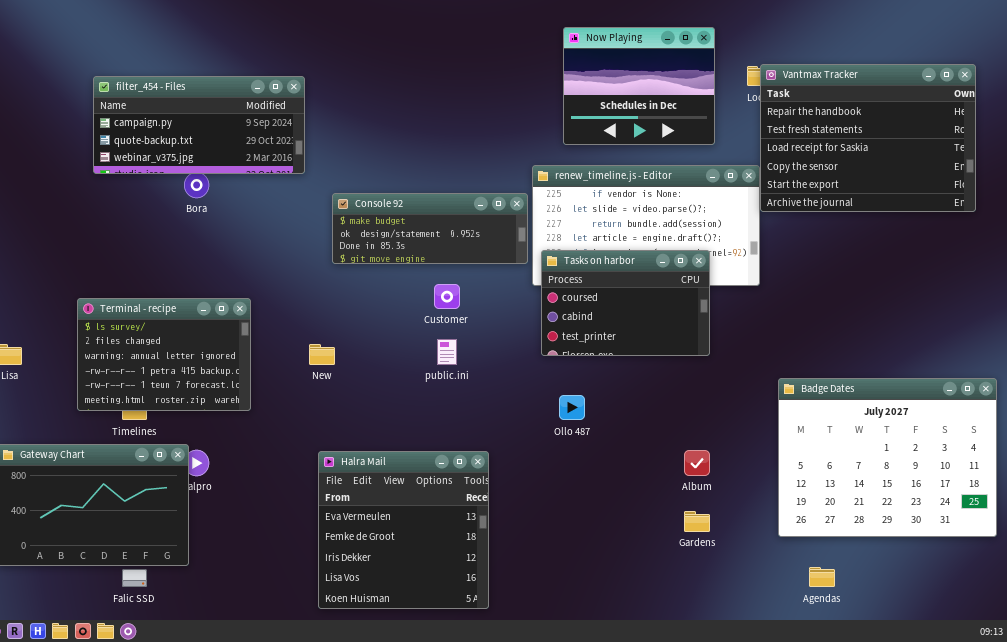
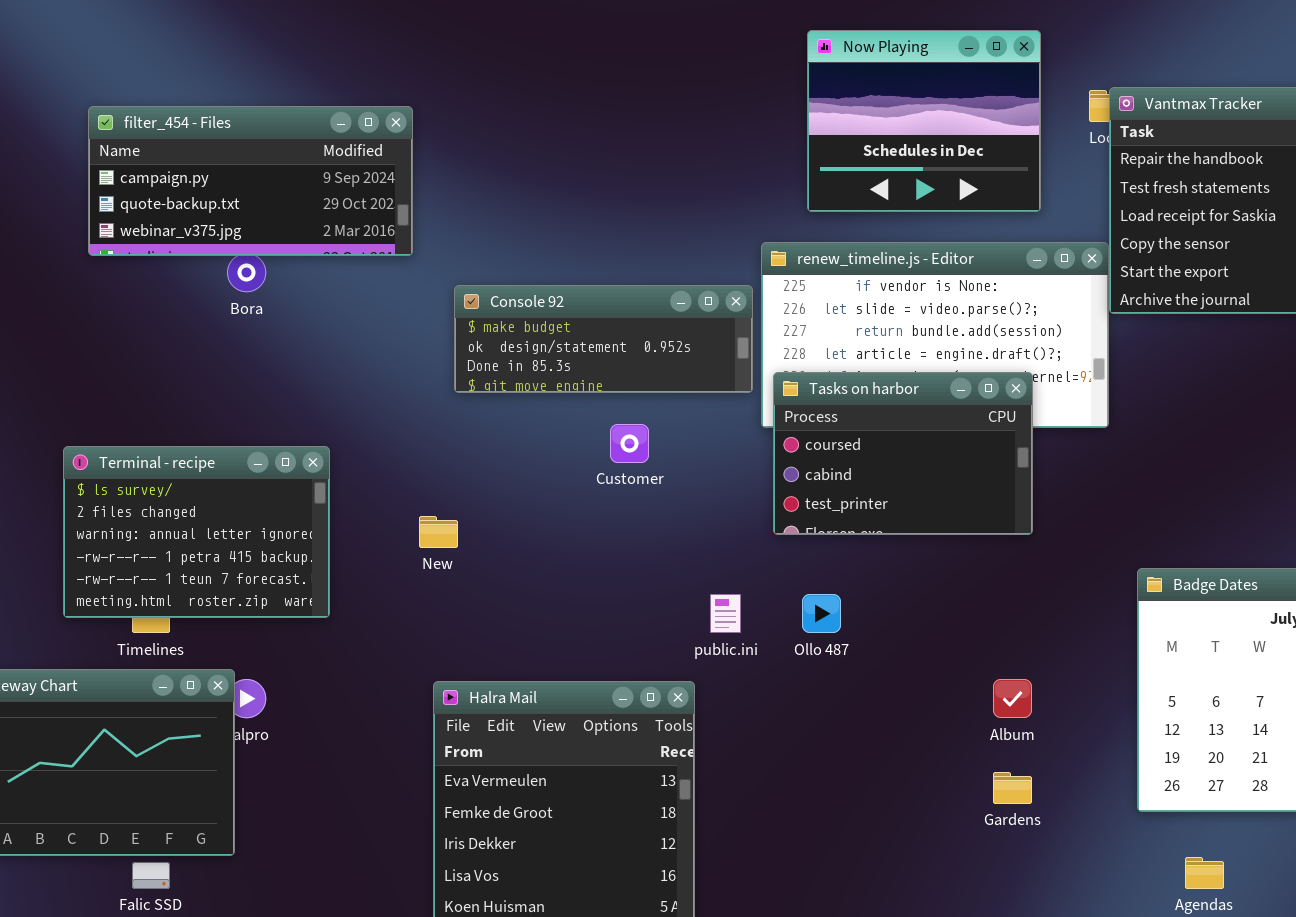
public.ini: [437,339,457,365] -> [710,594,741,633], moved

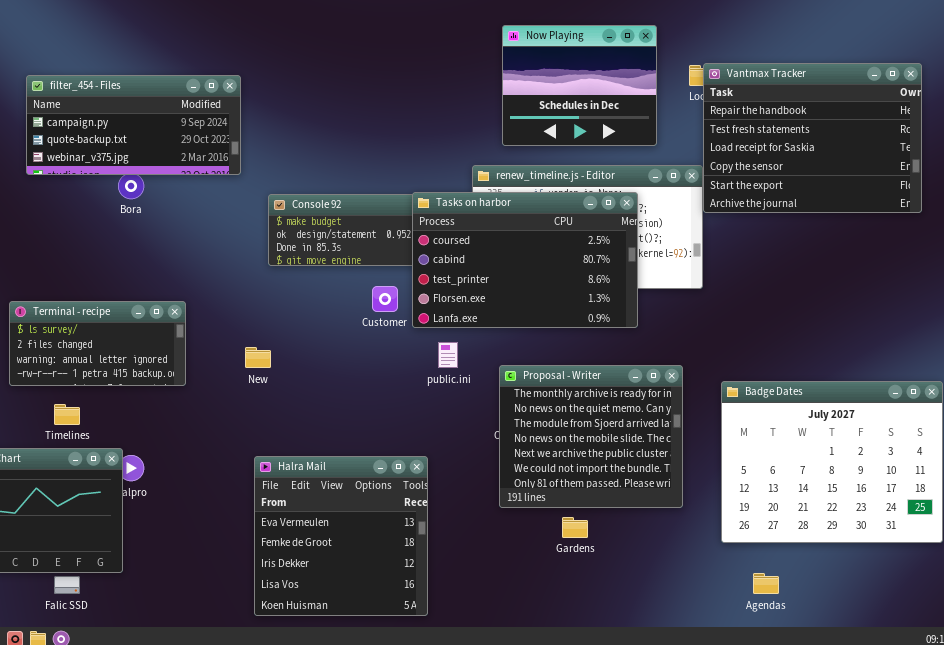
Tasks on harbor: [773,372,1033,535] -> [412,192,638,328], moved, resized
Terminal - recipe: [63,446,330,618] -> [9,301,186,386], resized
Proposal - Writer: none -> [499,365,683,508], opened
public.ini: [710,594,741,633] -> [438,342,458,368], moved
Gardens: [993,772,1032,804] -> [562,517,588,538], moved

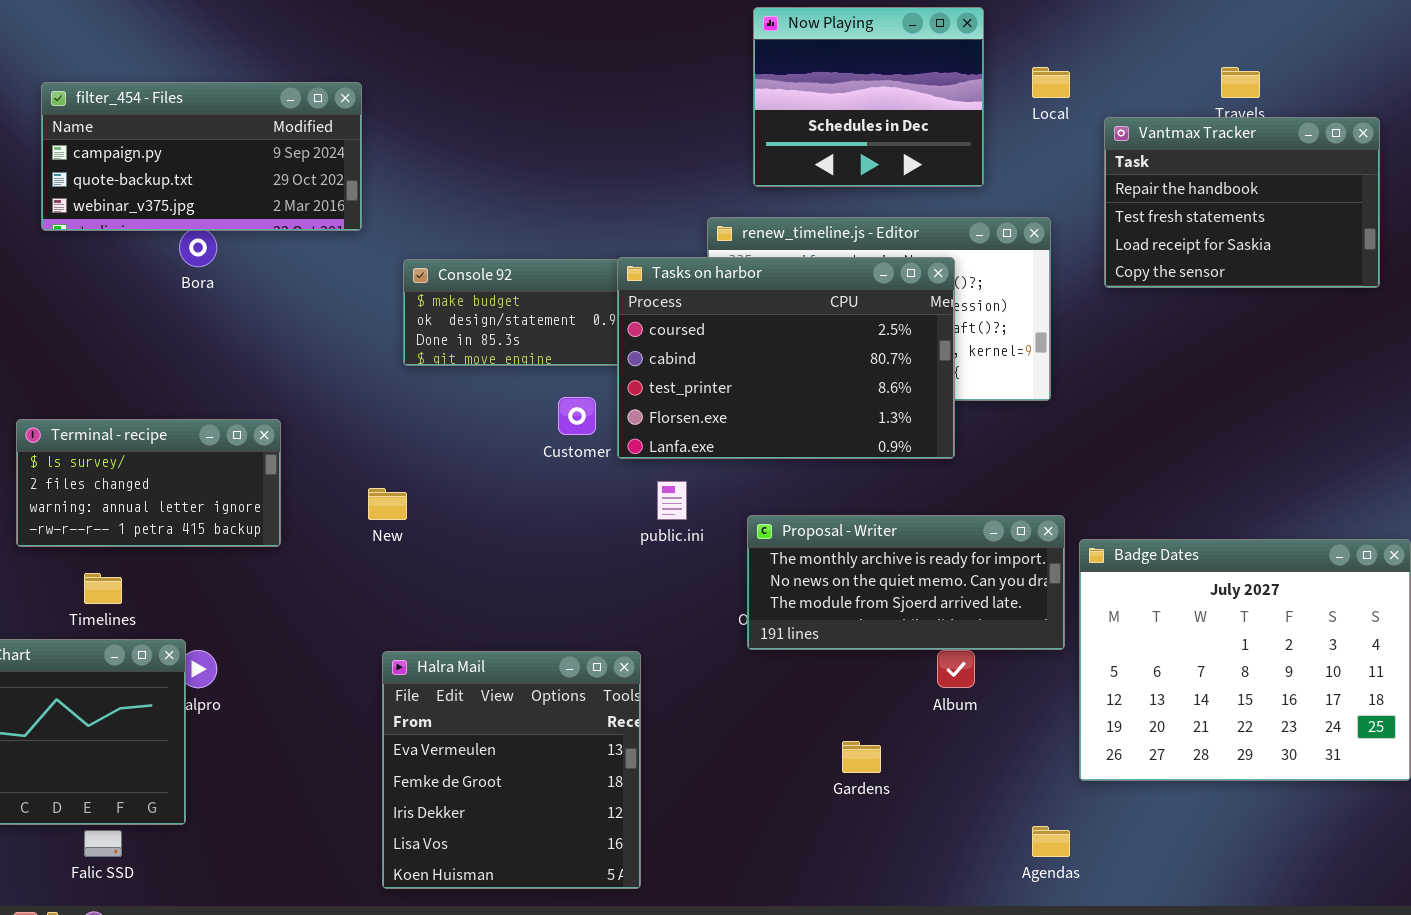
Vantmax Tracker: [703,63,922,213] -> [1104,117,1380,288], resized
Proposal - Writer: [499,365,683,508] -> [747,515,1065,650], resized
Agendas: [753,573,779,594] -> [1032,826,1070,857], moved

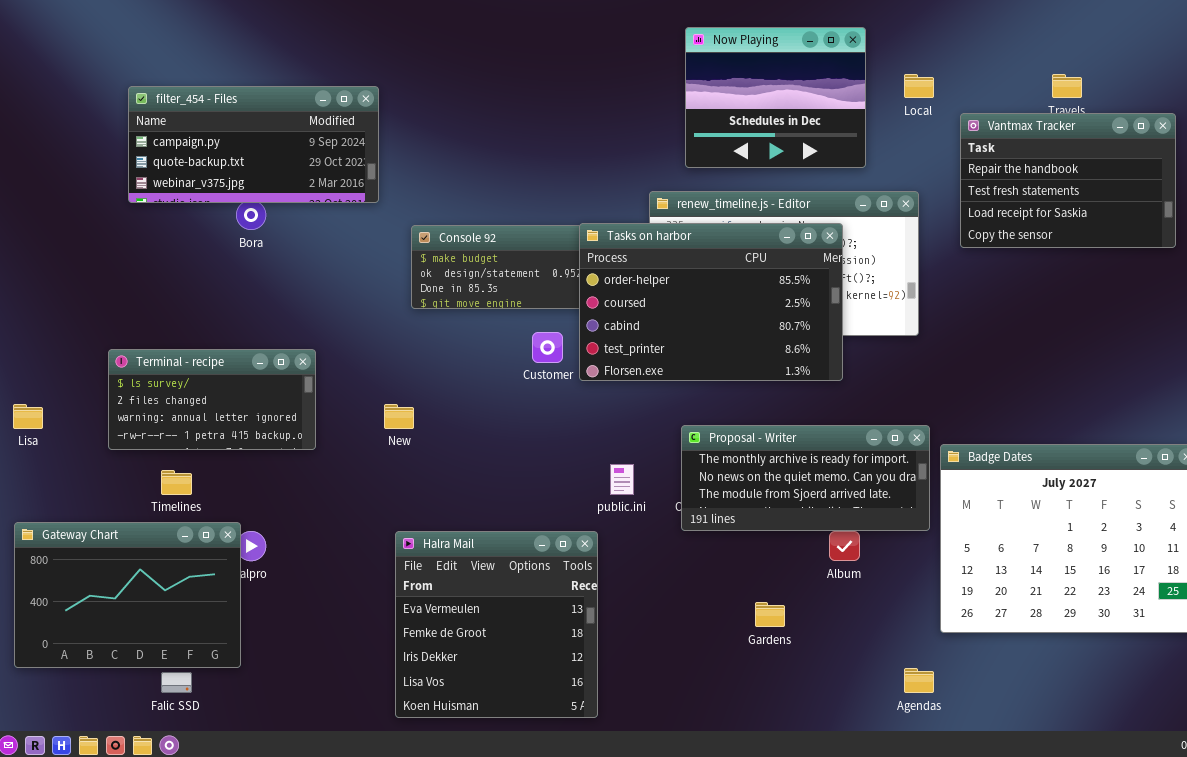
Tasks on harbor: [617,257,955,459] -> [579,223,843,381], scrolled up 1 row
public.ini: [657,481,687,520] -> [610,464,634,495], moved

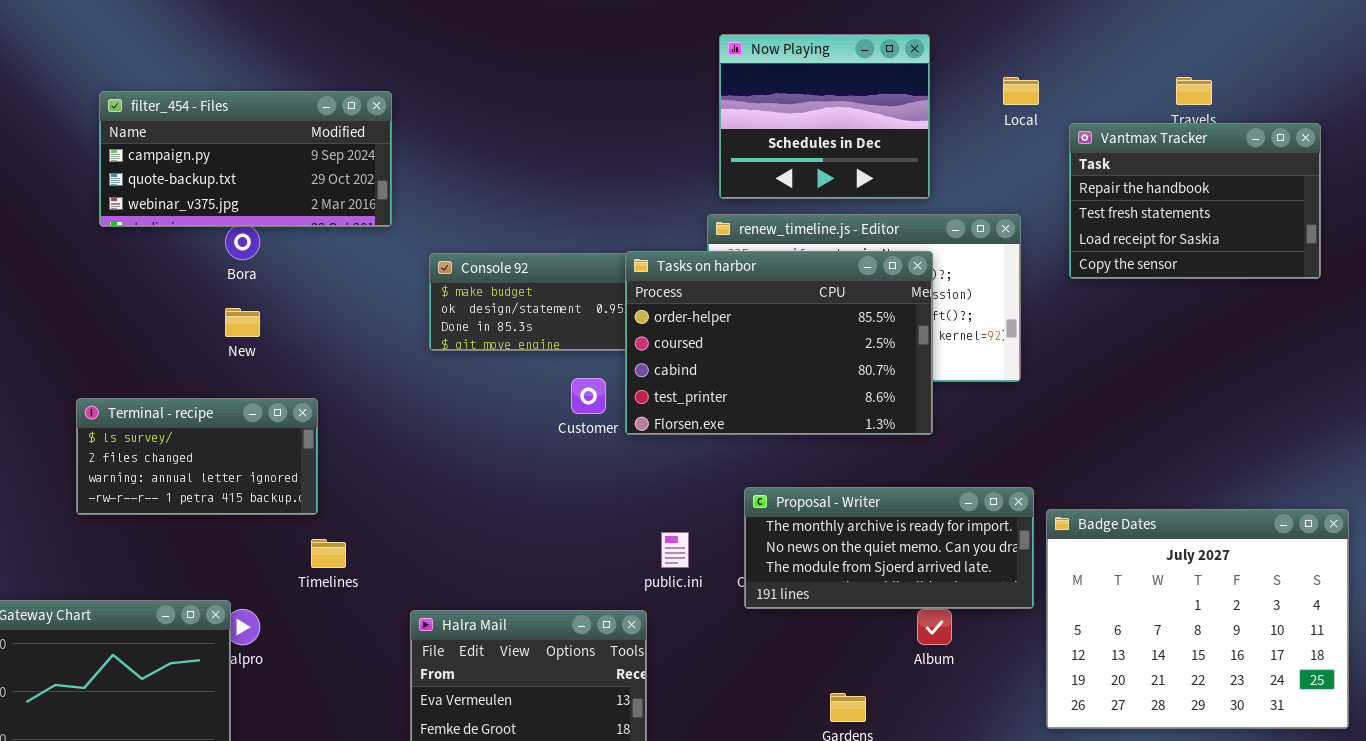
Now Playing: [685,27,866,168] -> [719,34,930,199], moved
New: [384,404,414,429] -> [225,308,260,337], moved
Timelines: [161,470,192,495] -> [311,539,346,568], moved

